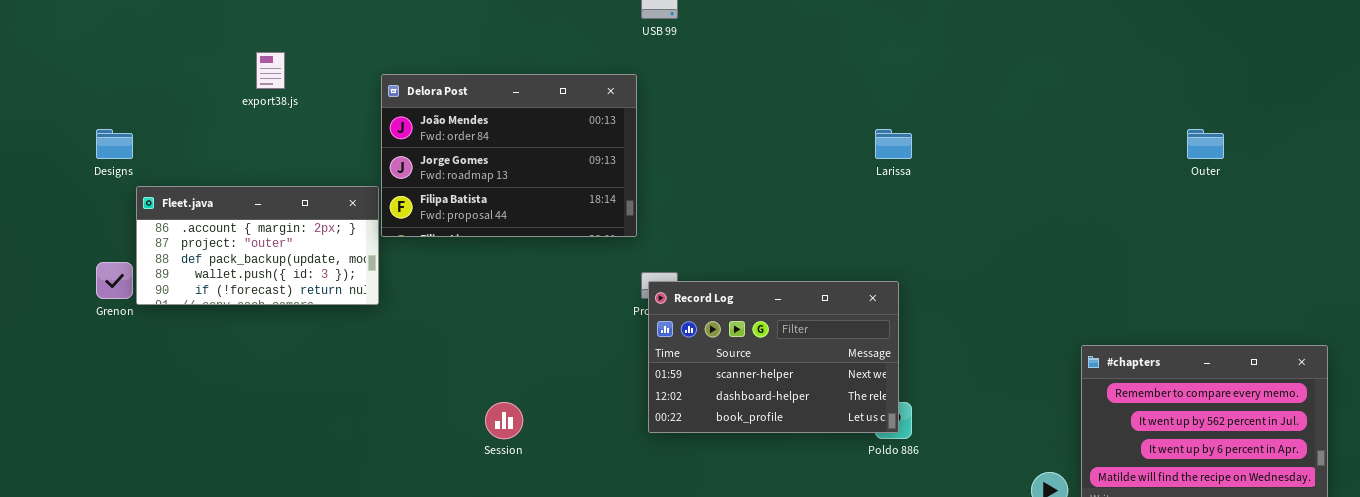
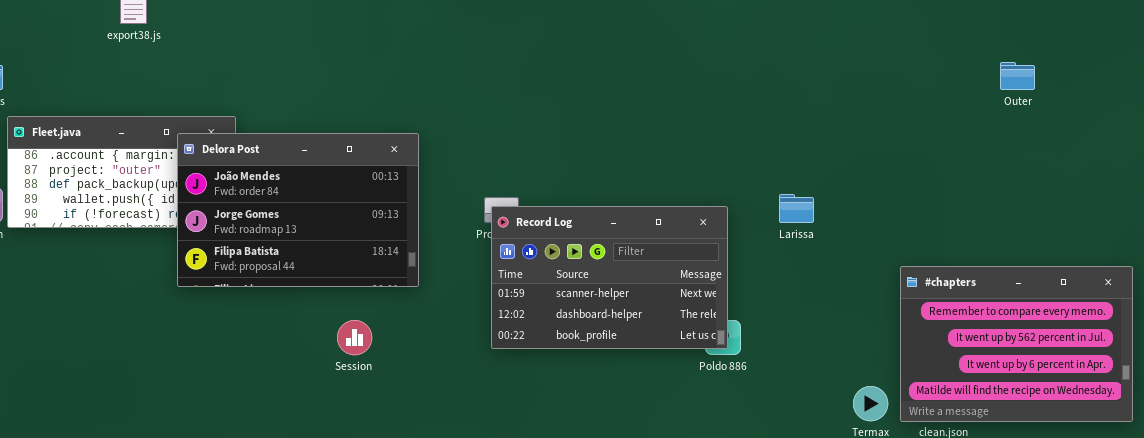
Delora Post: [381,74,637,237] -> [177,133,419,287], moved
Larissa: [875,129,912,159] -> [779,194,814,223], moved

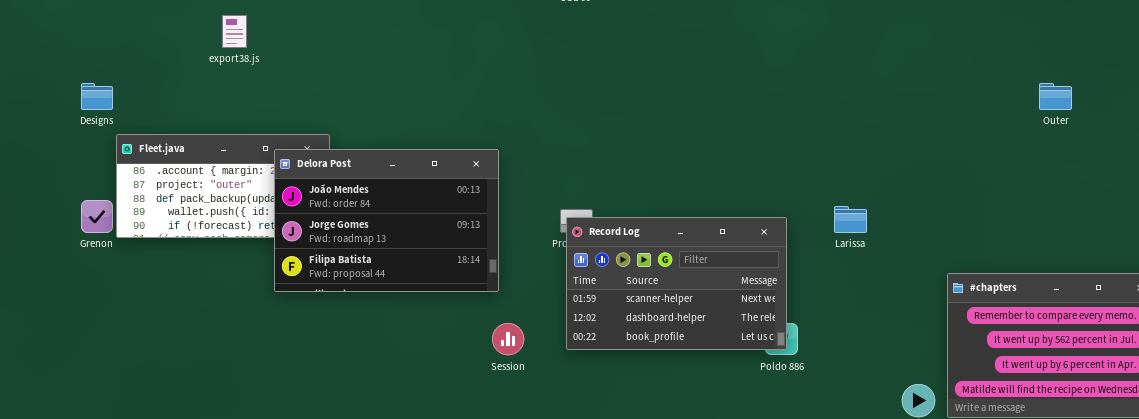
Session: [337,320,372,355] -> [492,323,524,355], moved

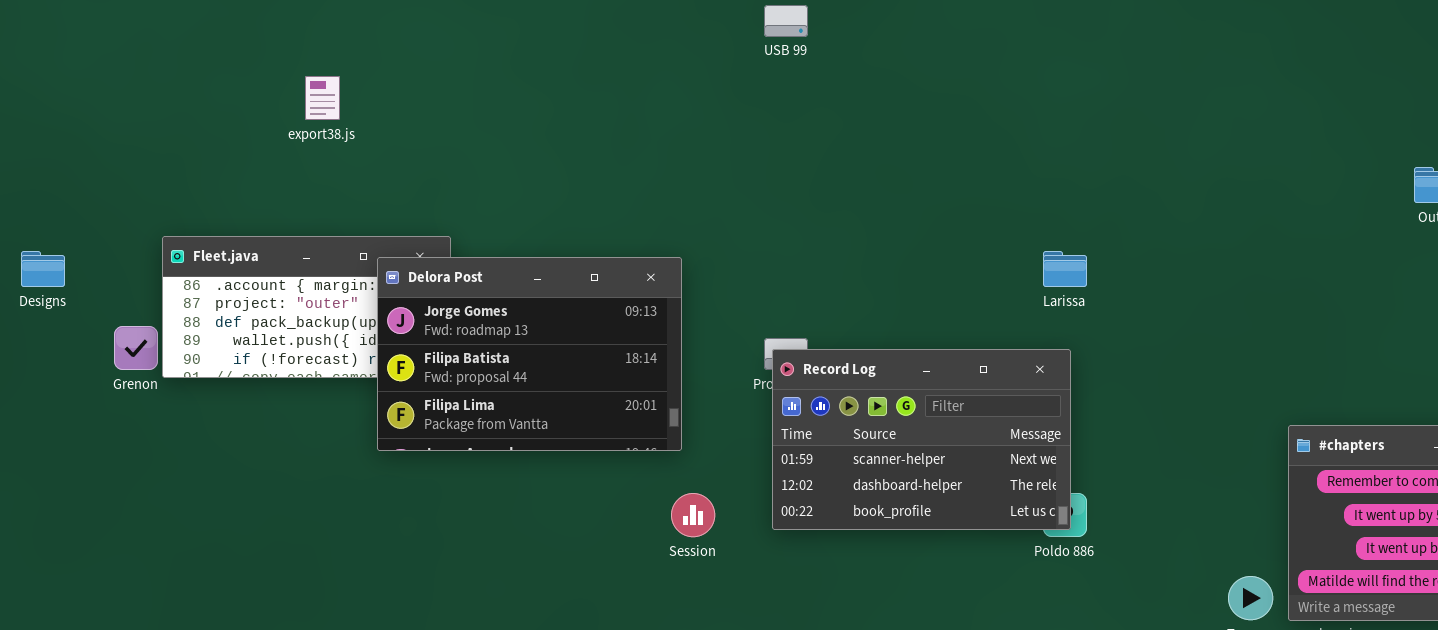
Designs: [81,83,113,110] -> [21,251,65,287], moved
Delora Post: [274,149,499,292] -> [377,257,682,451], scrolled down 1 row
Larissa: [834,206,867,233] -> [1043,251,1087,287], moved

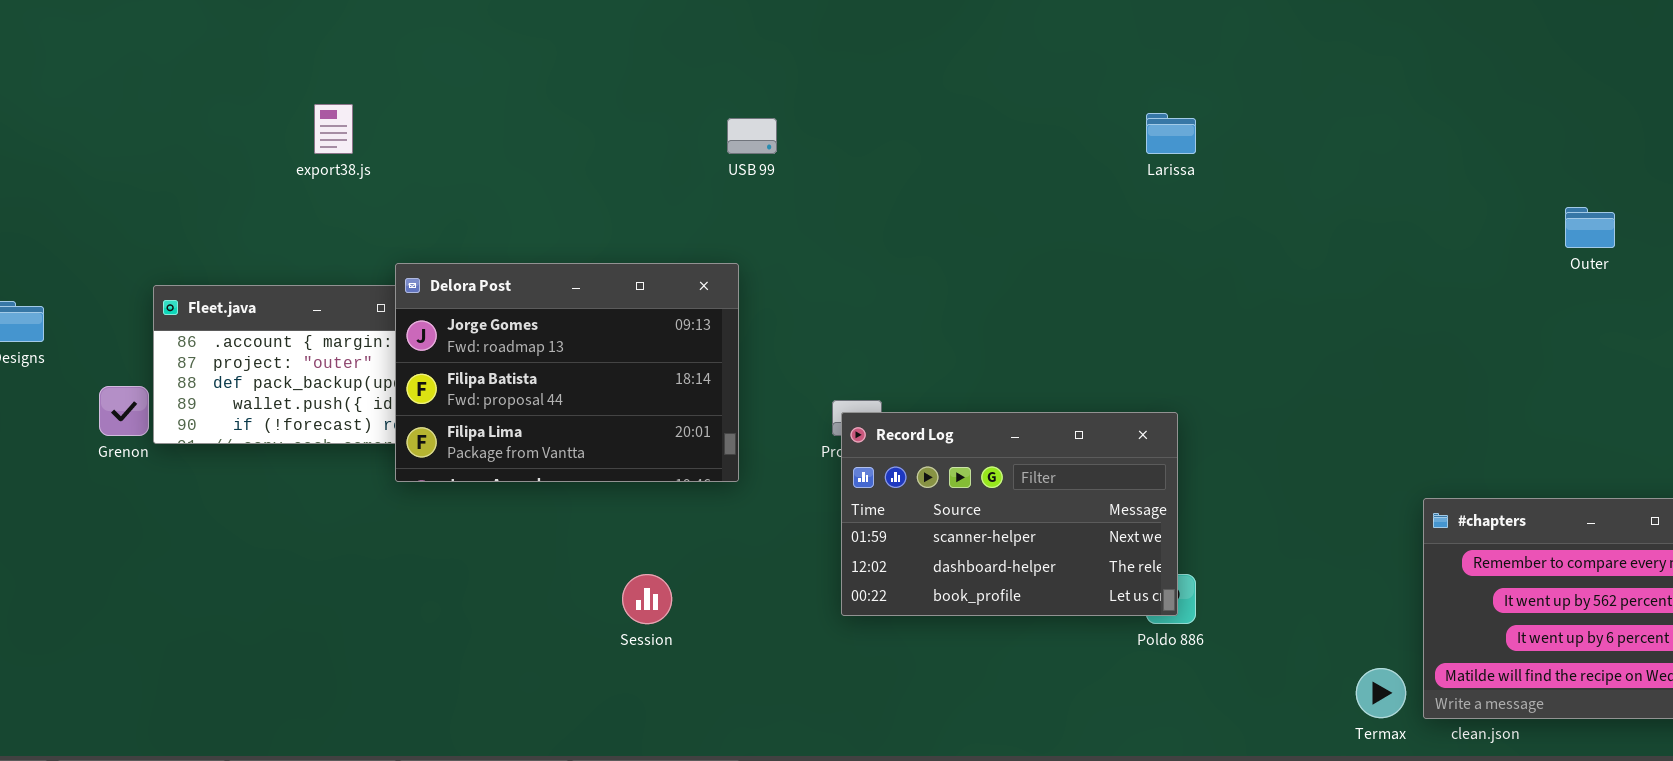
USB 99: [764,5,808,37] -> [727,118,777,154], moved
Larissa: [1043,251,1087,287] -> [1146,113,1196,154], moved
Delora Post: [377,257,682,451] -> [395,263,739,482], moved
Session: [671,493,715,537] -> [622,574,672,624], moved

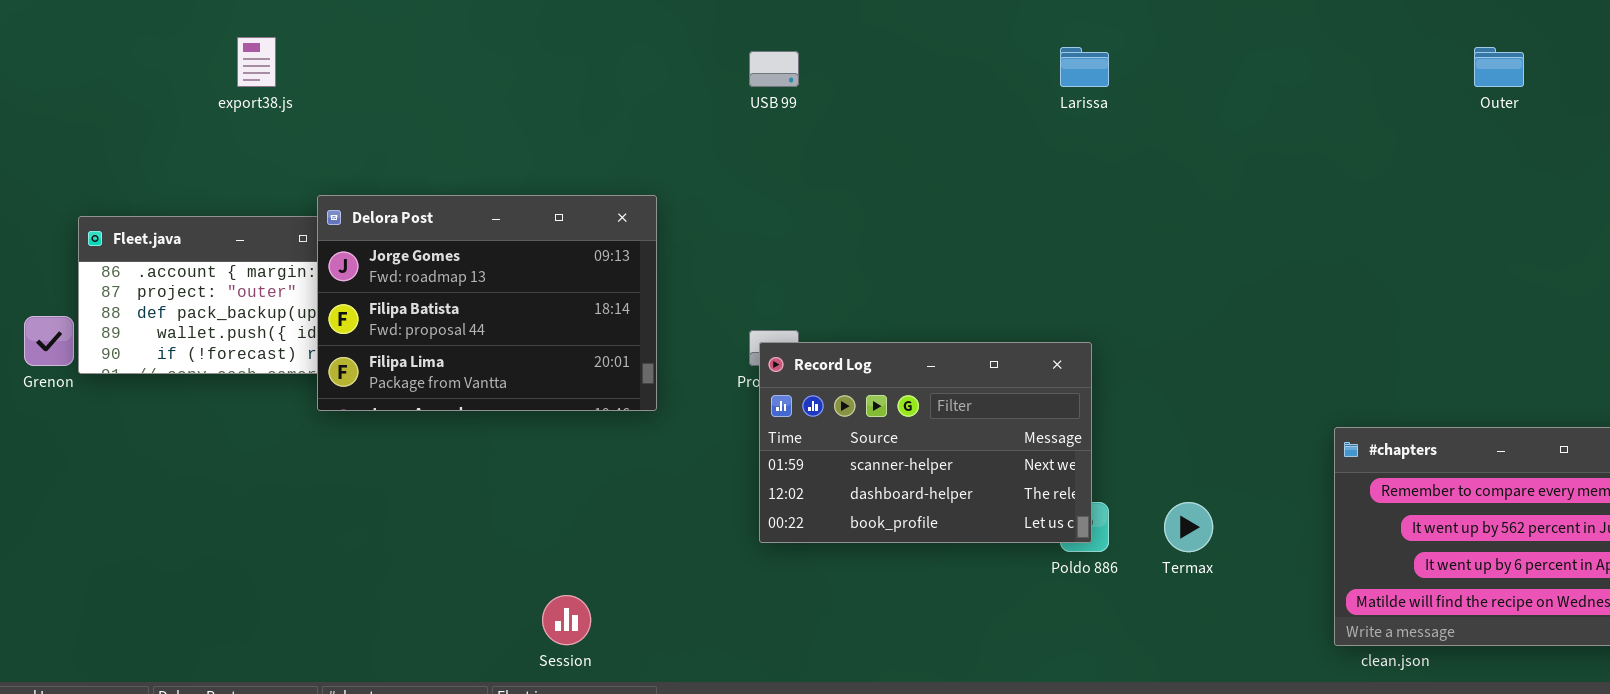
USB 99: [727,118,777,154] -> [749,51,799,87], moved
Outer: [1565,207,1615,248] -> [1474,47,1524,87], moved
Session: [622,574,672,624] -> [542,595,591,645], moved
Termax: [1356,668,1406,718] -> [1164,502,1213,552], moved

